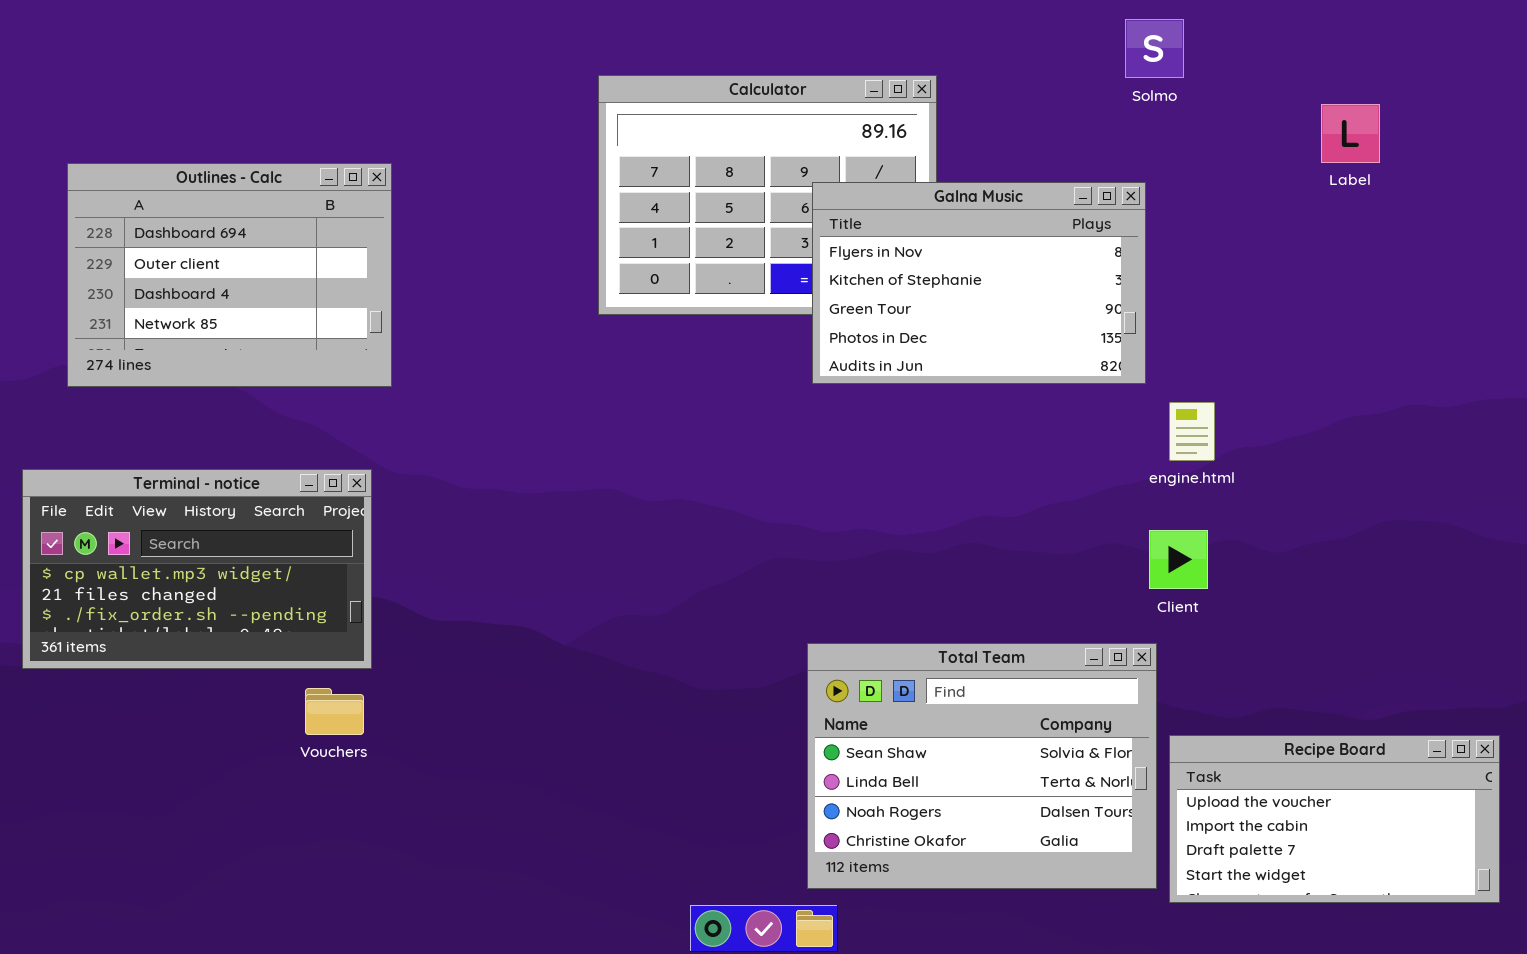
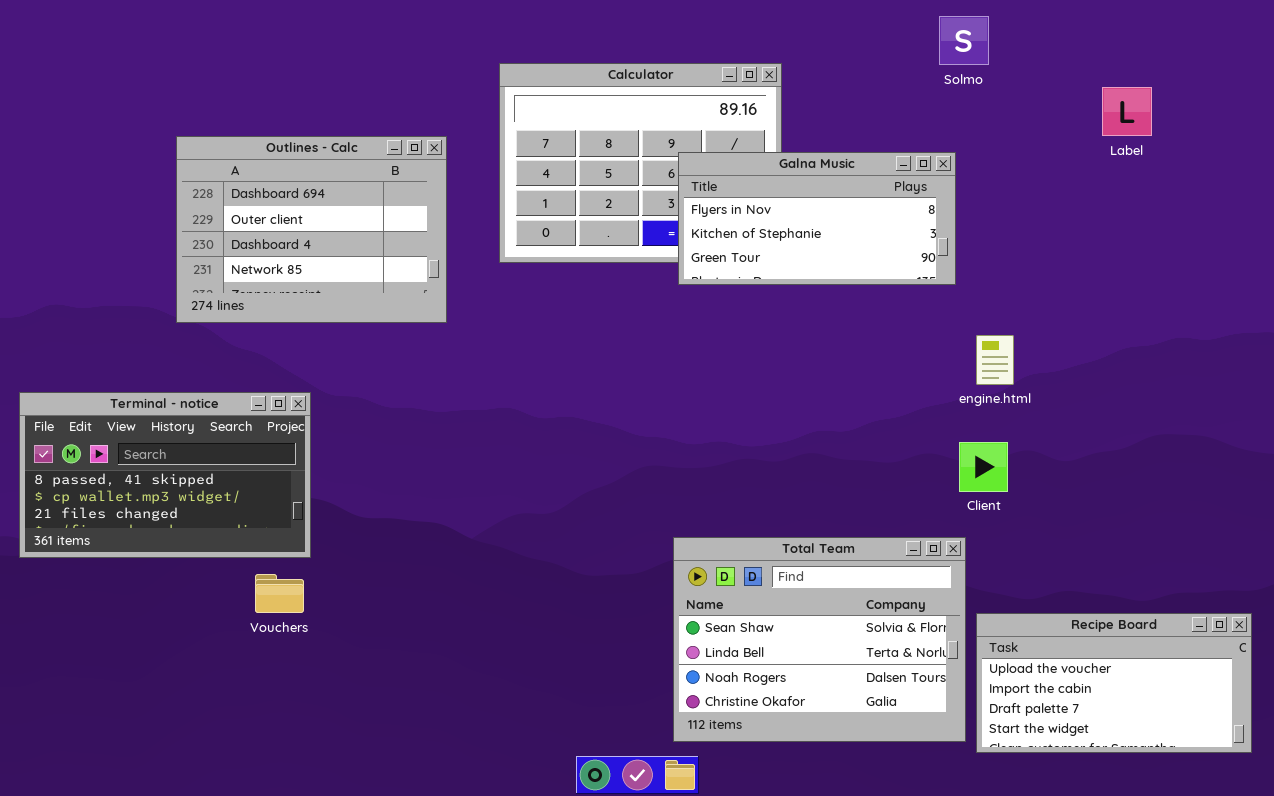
Outlines - Calc: [67,163,392,387] -> [176,136,447,323], moved
Galna Music: [812,182,1146,384] -> [678,152,956,285], resized
Terminal - notice: [22,469,372,669] -> [19,392,311,558], scrolled up 1 row

